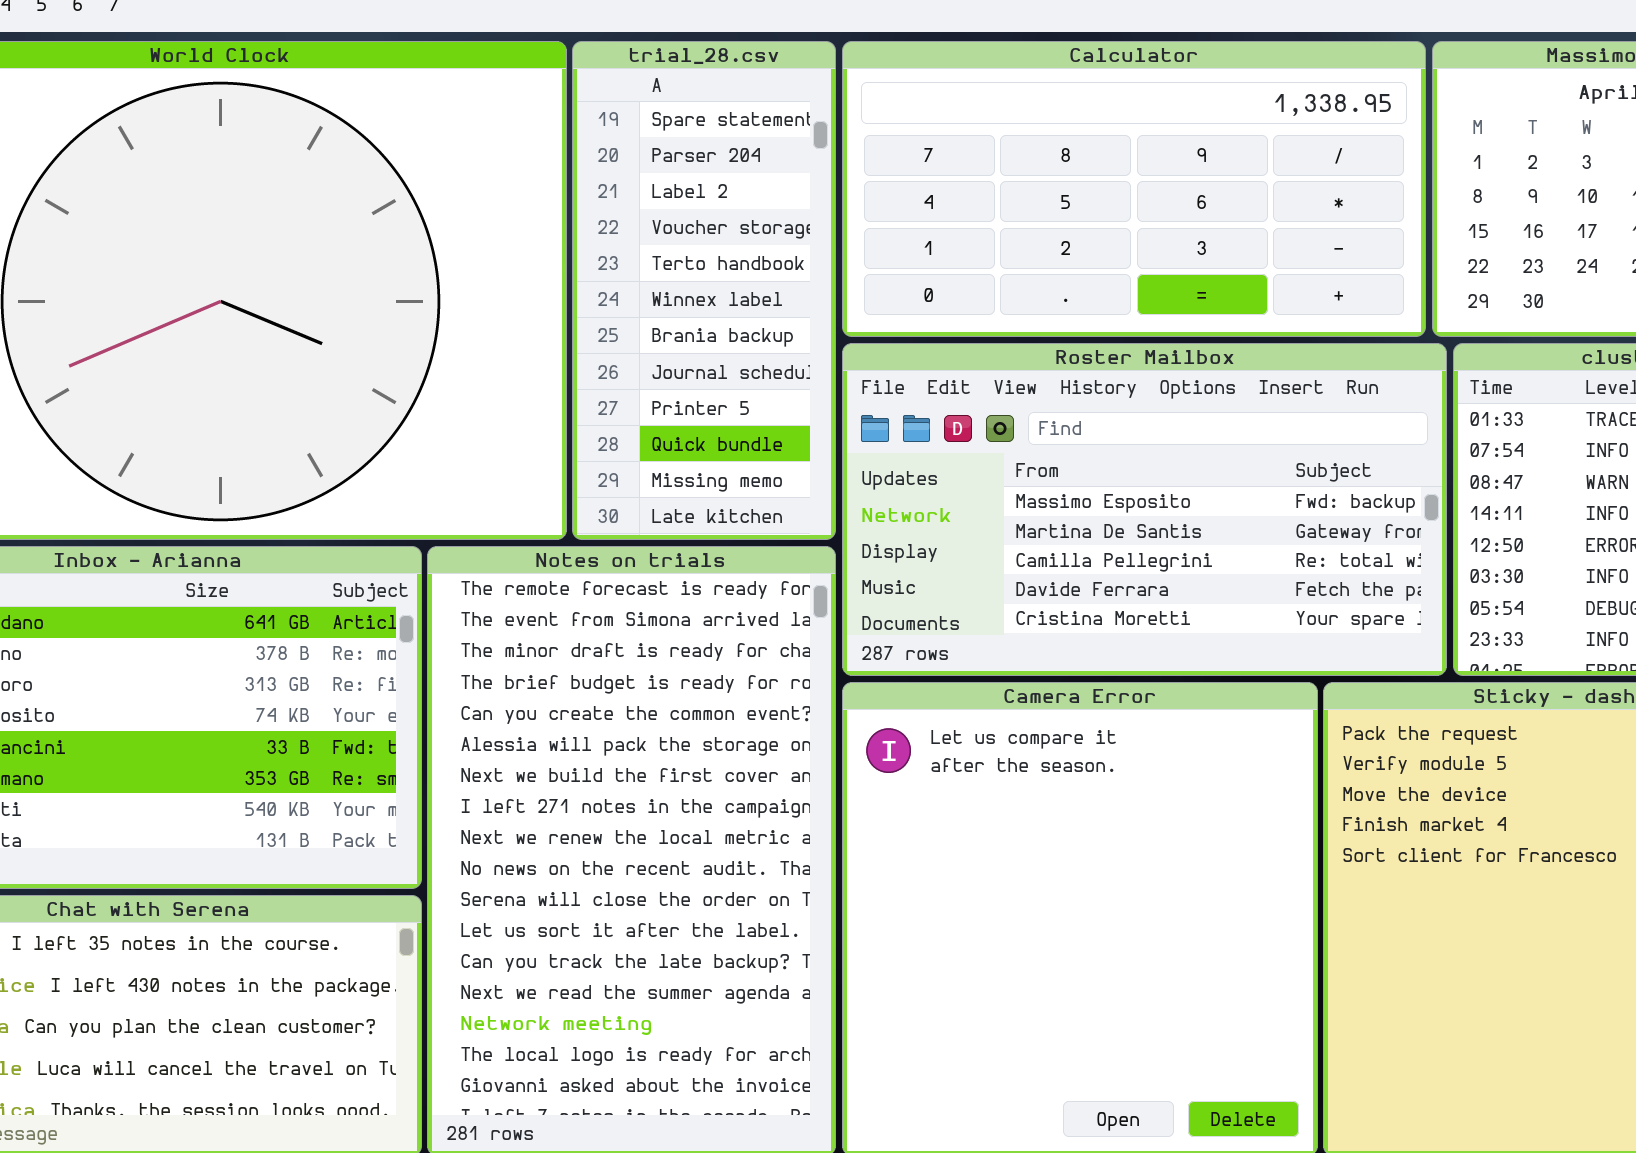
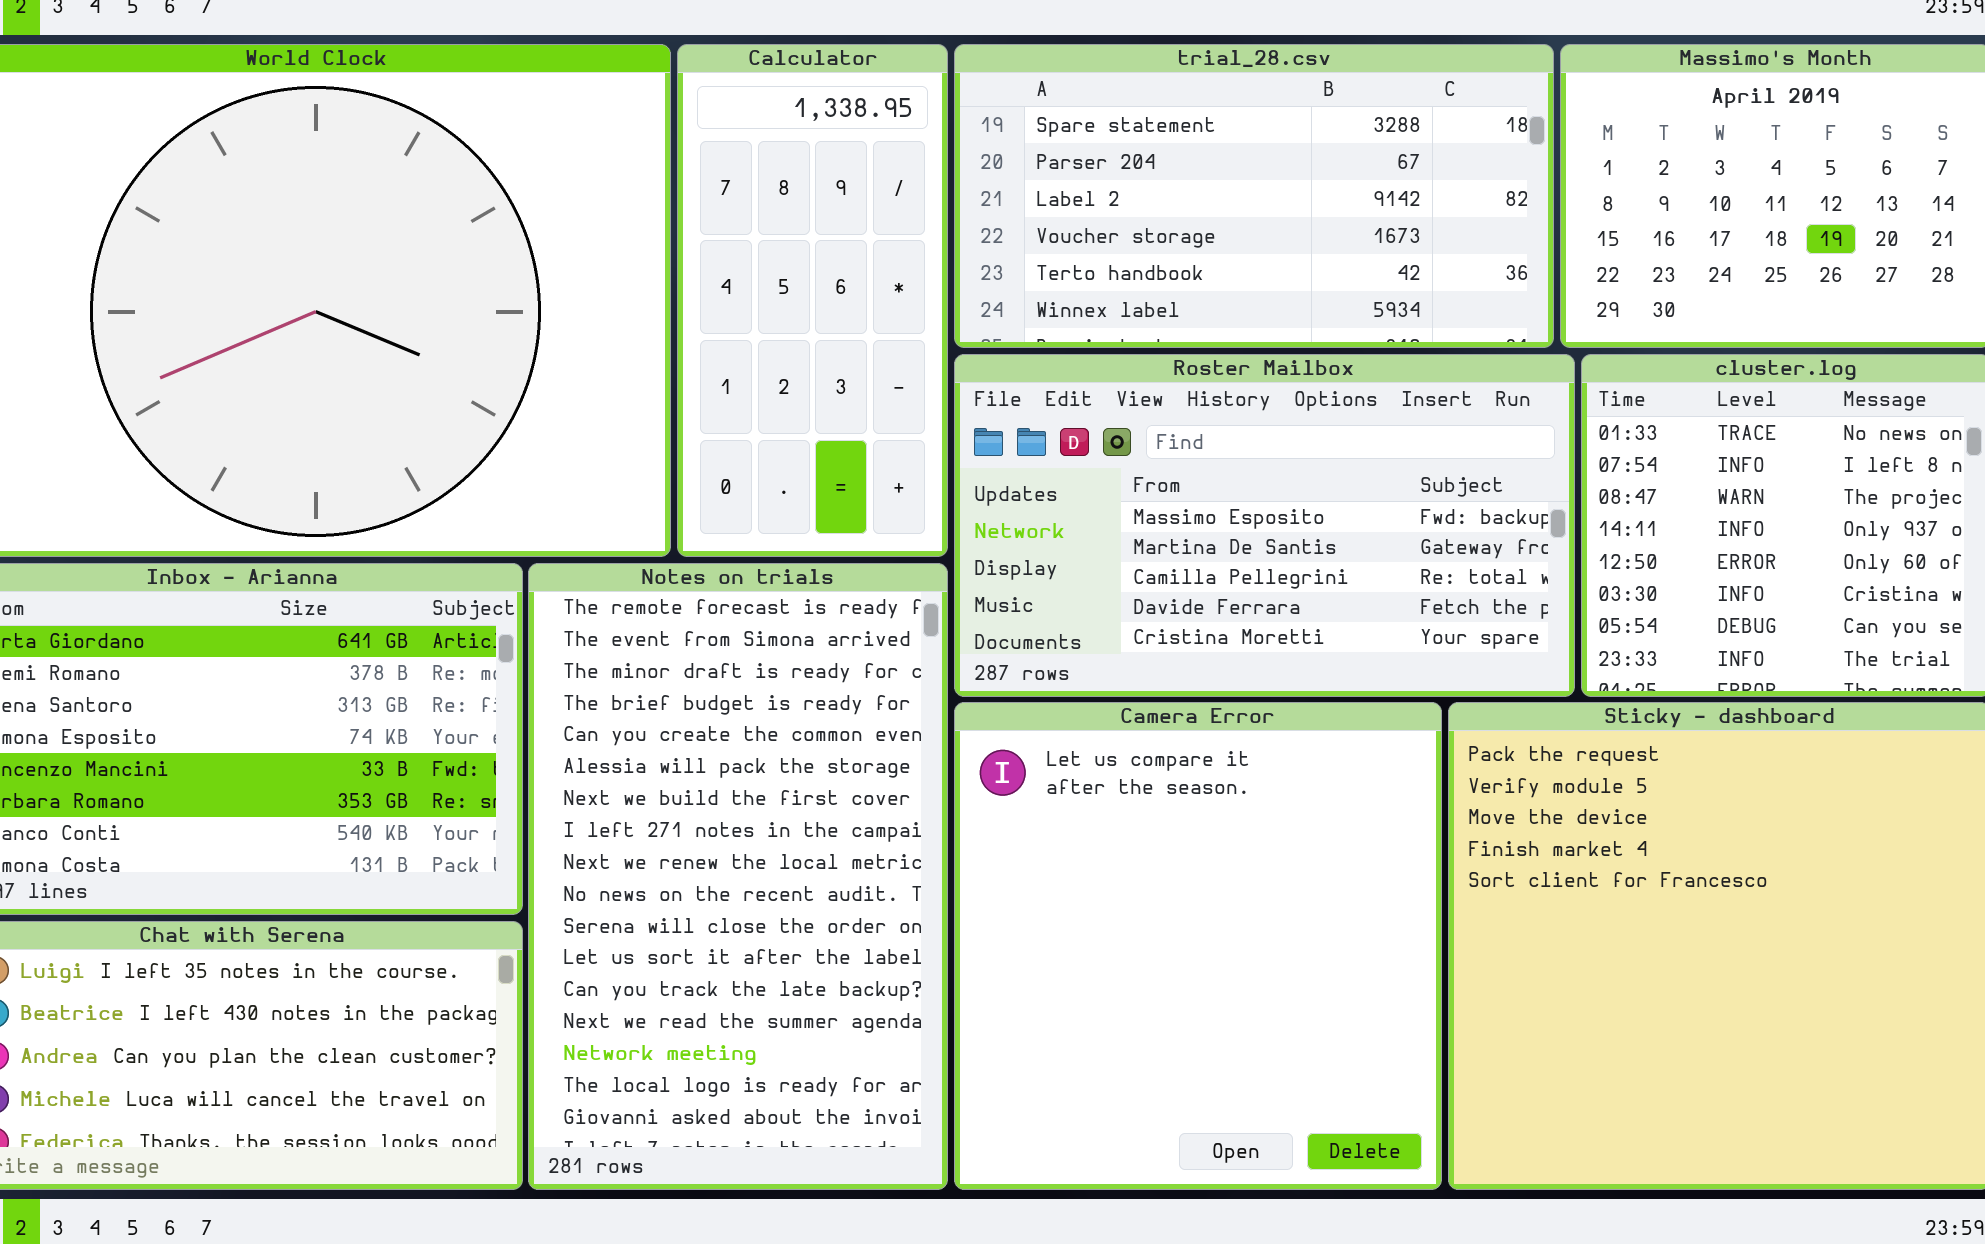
trial_28.csv: [572,41,836,540] -> [954,44,1554,348], moved, resized
Calculator: [842,41,1426,337] -> [677,44,948,557], moved, resized

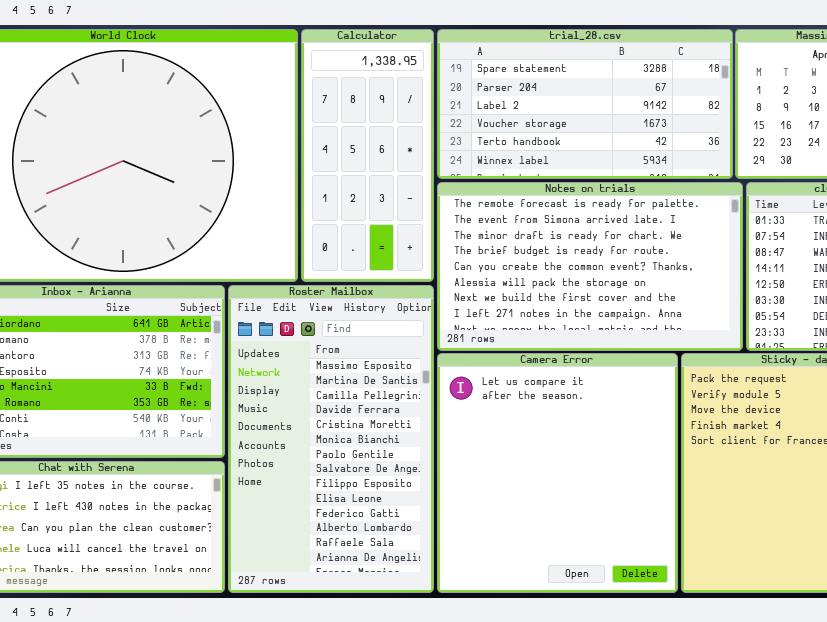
Roster Mailbox: [954,354,1575,697] -> [228,285,434,593], moved, resized
Notes on trials: [528,563,948,1190] -> [437,182,743,351], moved, resized

